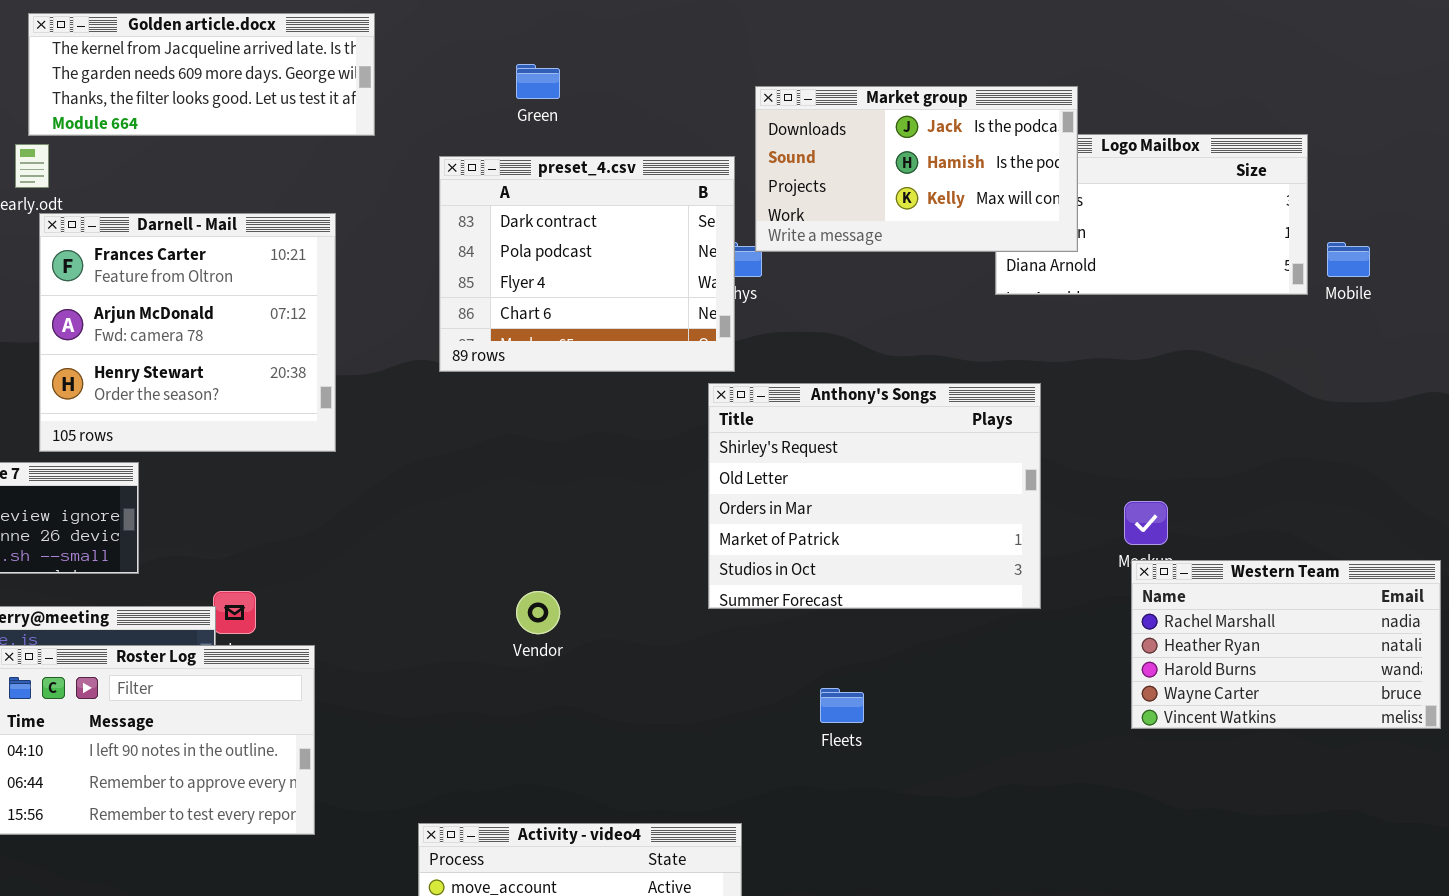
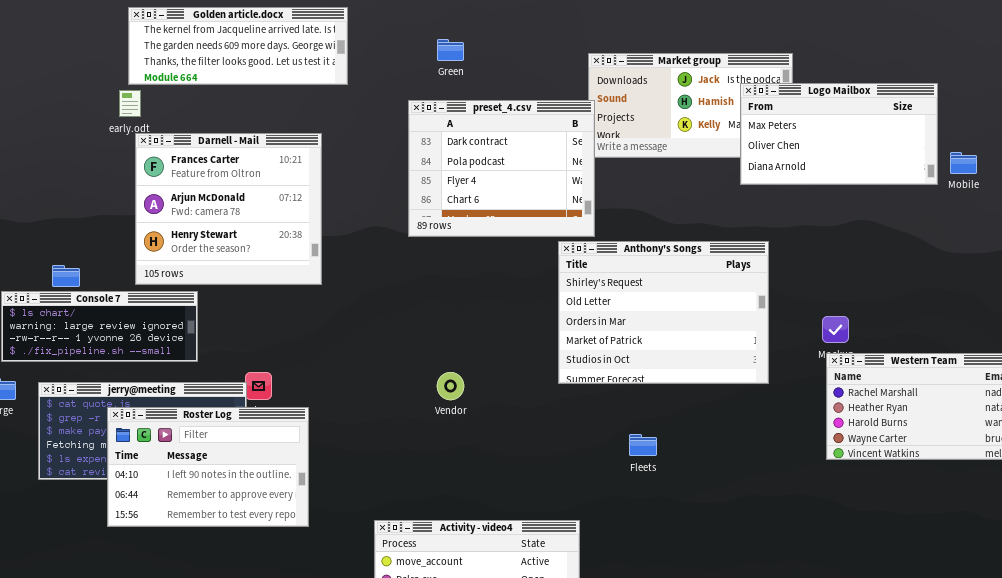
Logo Mailbox: [995,134,1308,295] -> [740,83,938,185], raised
preset_4.csv: [439,156,735,372] -> [408,100,595,237], moved

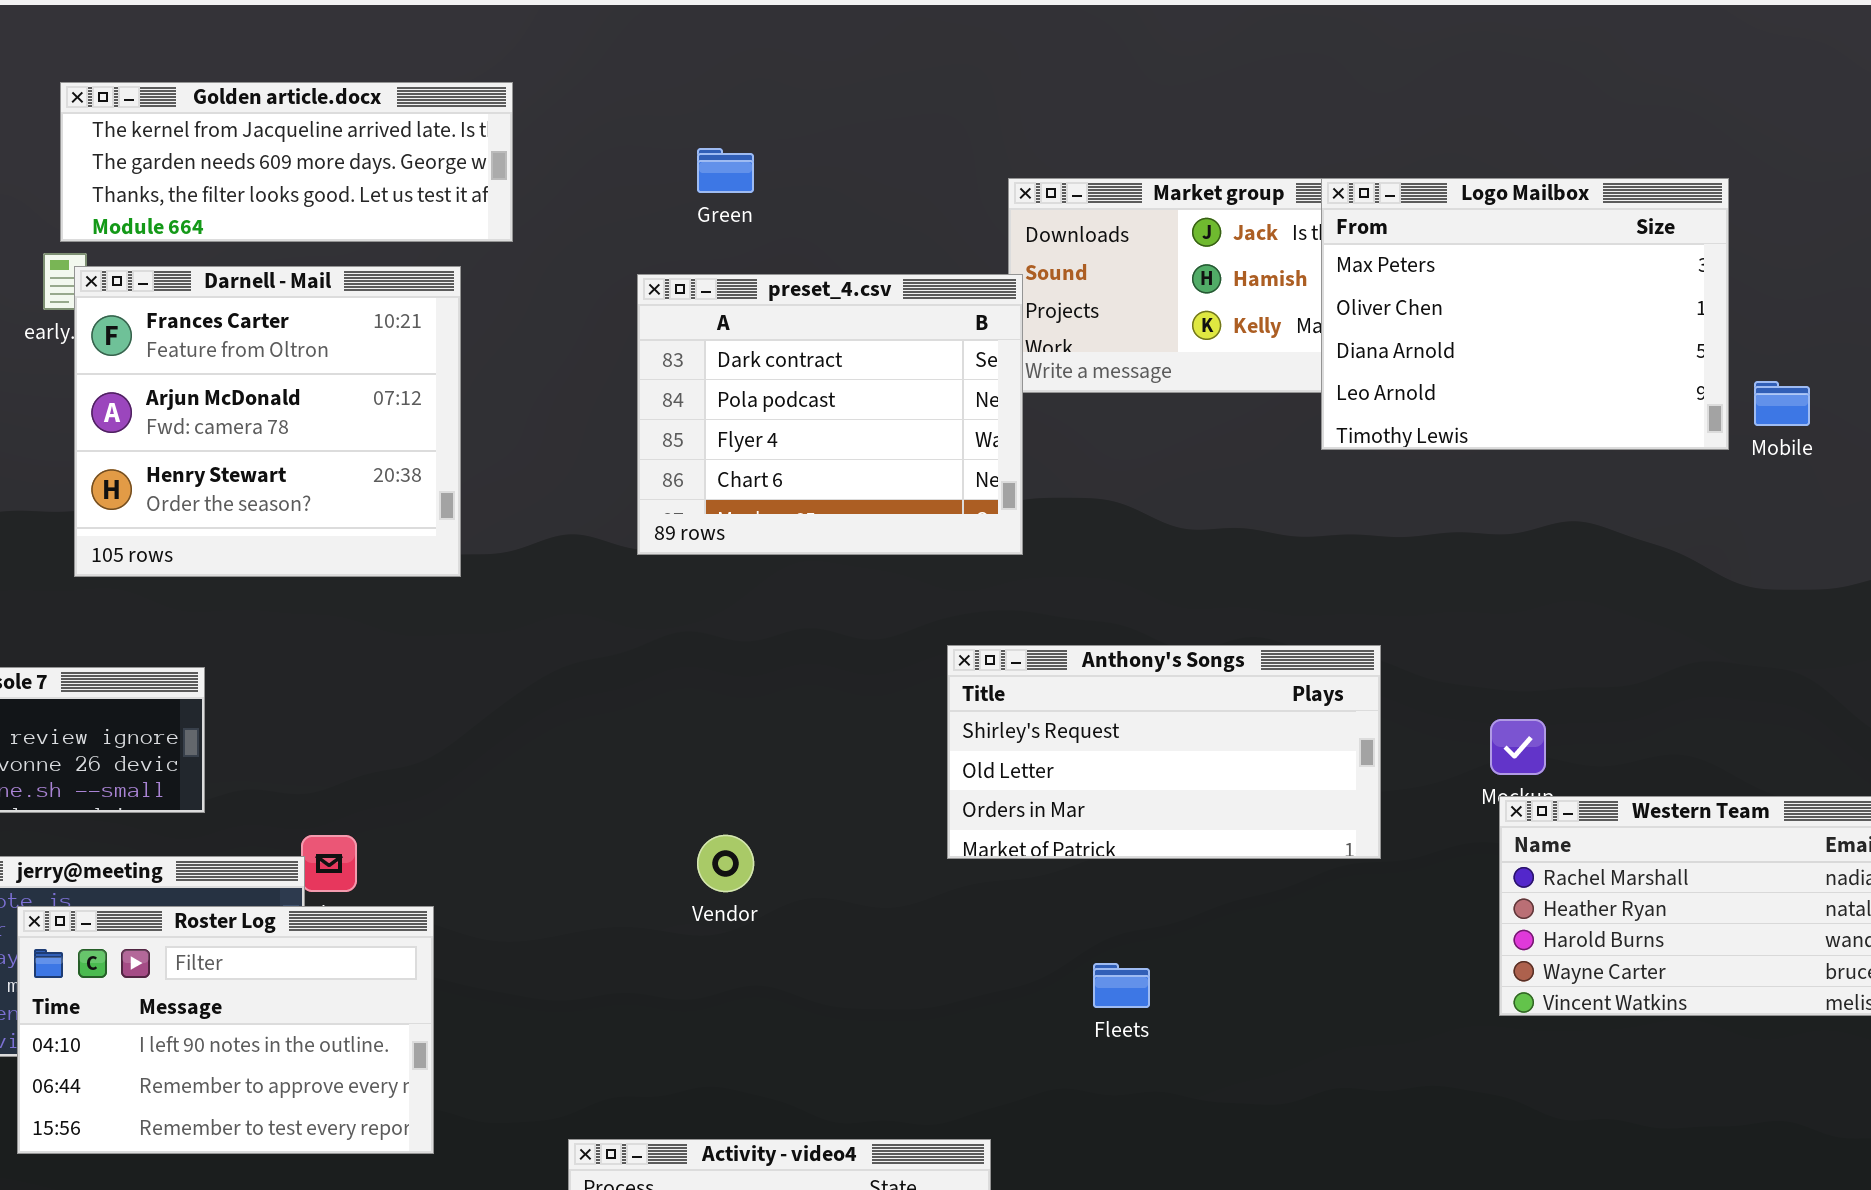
Logo Mailbox: [740,83,938,185] -> [1321,178,1729,450], resized
Darnell - Mail: [135,133,322,285] -> [74,266,461,577], moved
Anthony's Songs: [558,241,769,384] -> [947,645,1381,859], resized

